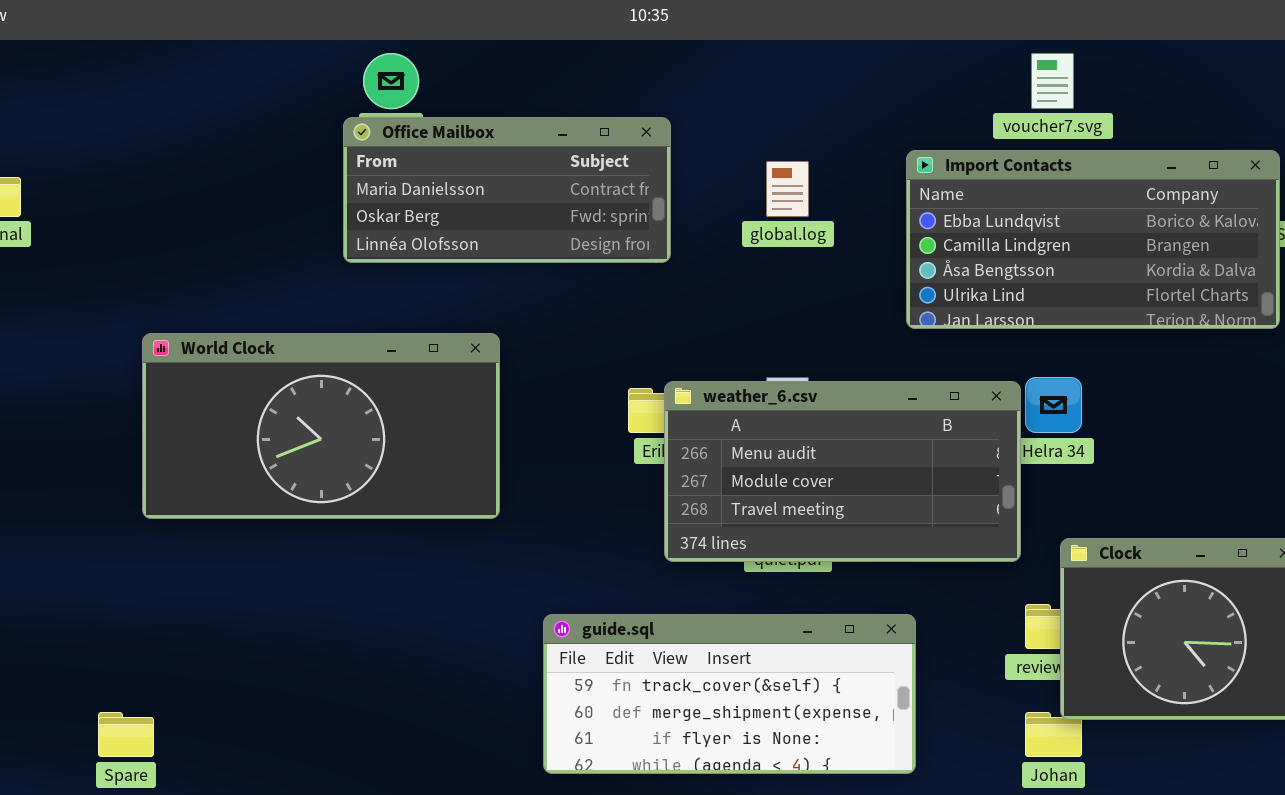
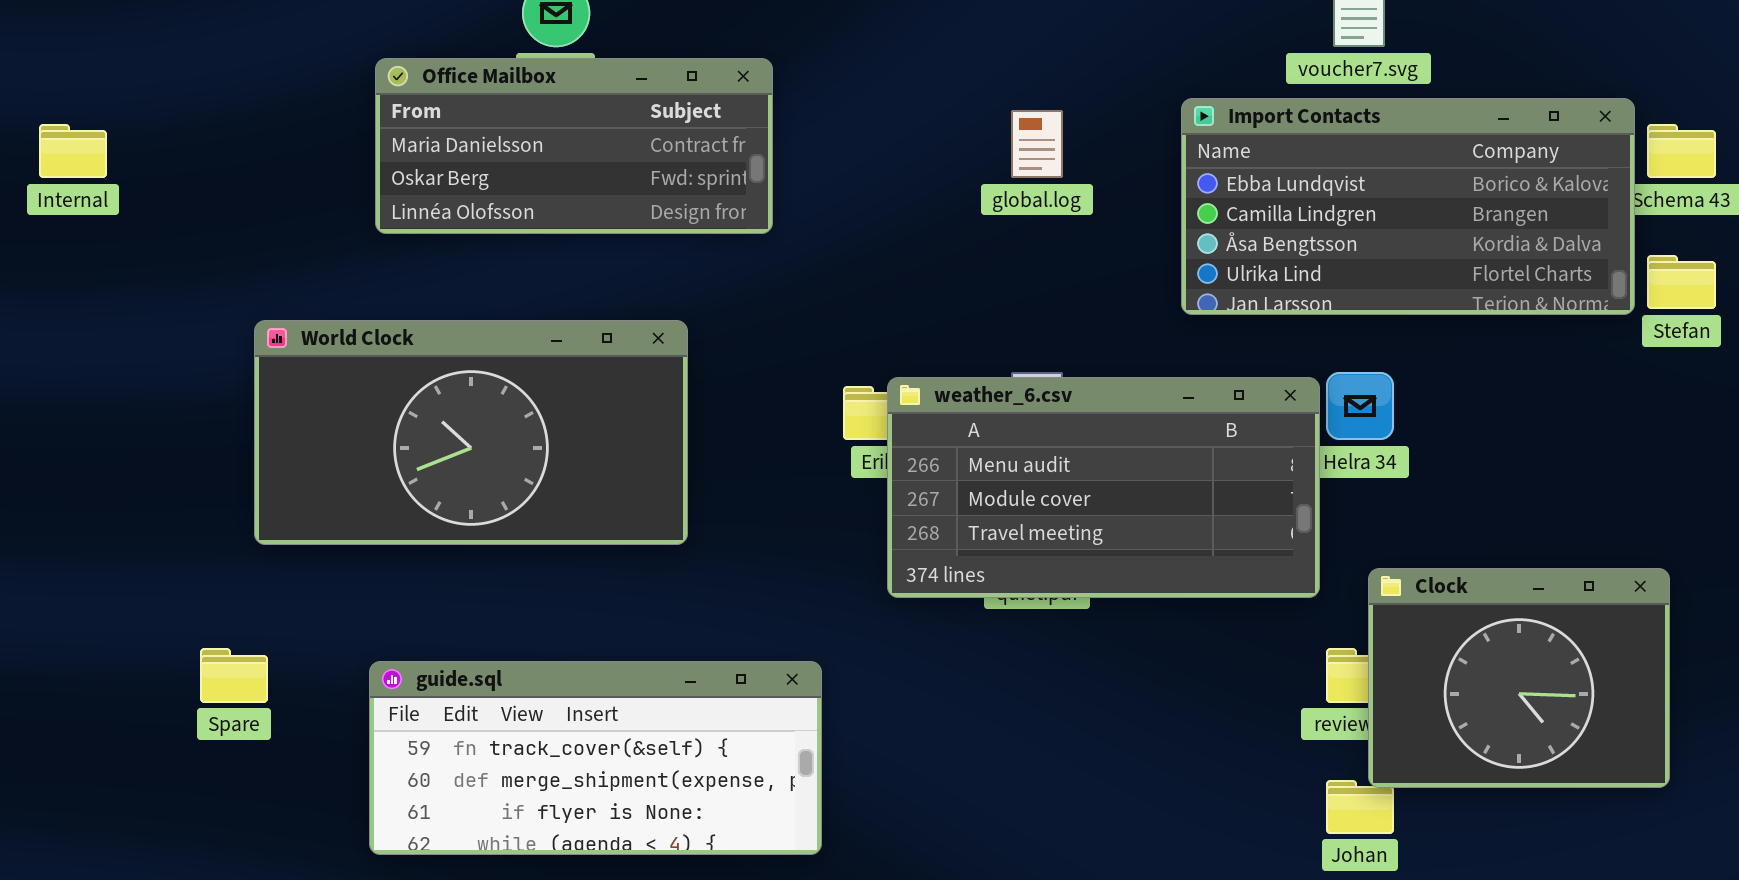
Office Mailbox: [343,117,671,263] -> [375,58,773,234], moved
guide.sql: [543,614,916,774] -> [369,661,822,855], moved
Spare: [98,712,154,757] -> [200,648,268,703], moved

